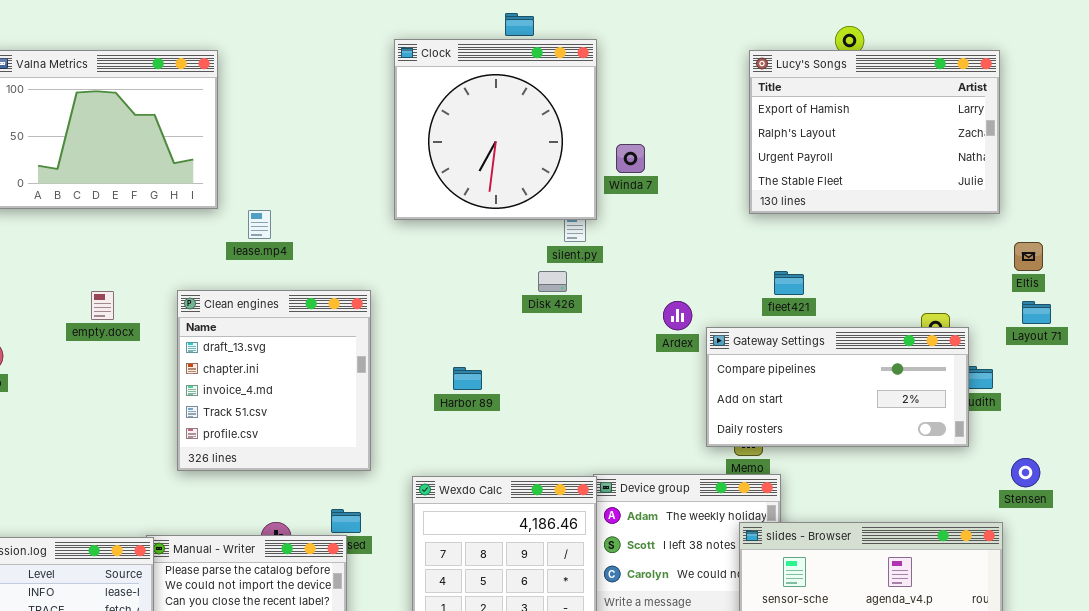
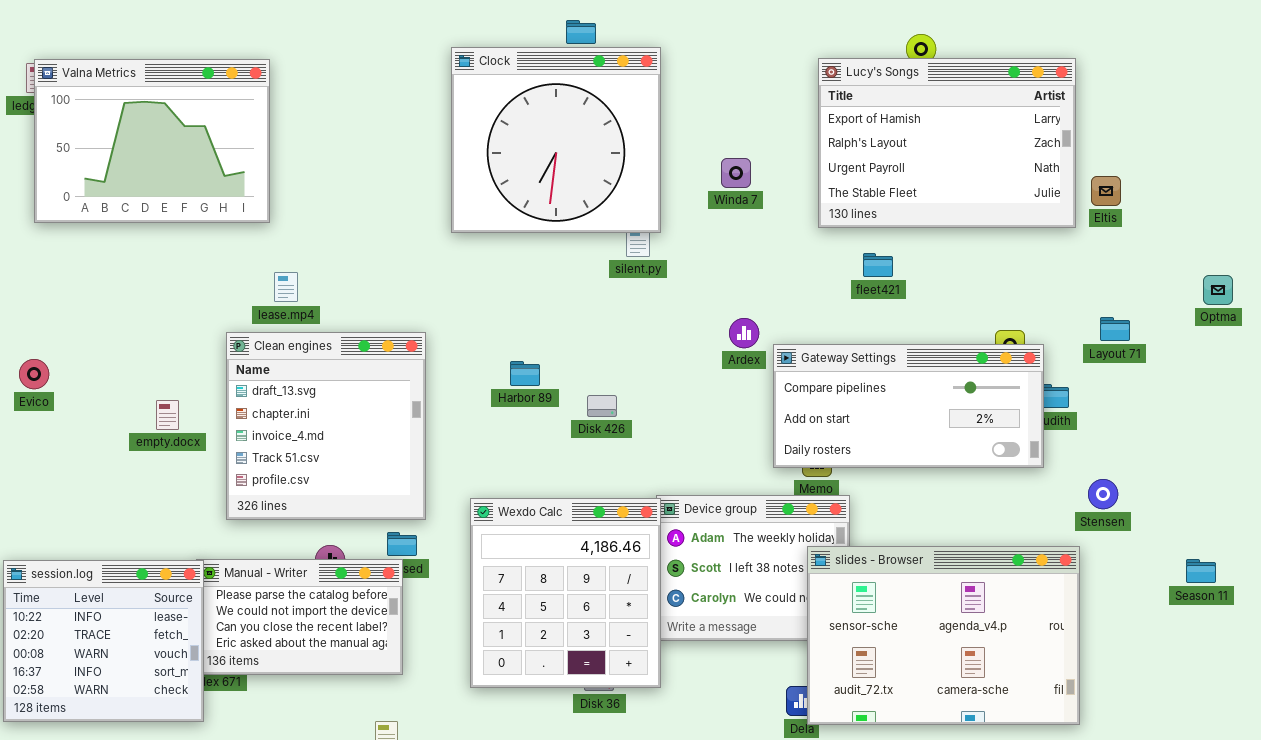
Winda 7: [616,144,645,173] -> [721,158,751,188], moved
lease.mp4: [248,210,271,239] -> [274,272,298,302], moved
Eltis: [1014,242,1043,271] -> [1091,176,1121,206], moved
Disk 426: [538,271,567,292] -> [587,395,617,417], moved
fleet421: [774,271,804,295] -> [863,253,893,277], moved
Clean engines: [177,290,371,471] -> [226,332,426,520], moved
empty.docx: [91,291,114,320] -> [156,400,179,430], moved
Harbor 89: [453,367,482,390] -> [510,361,540,386], moved

